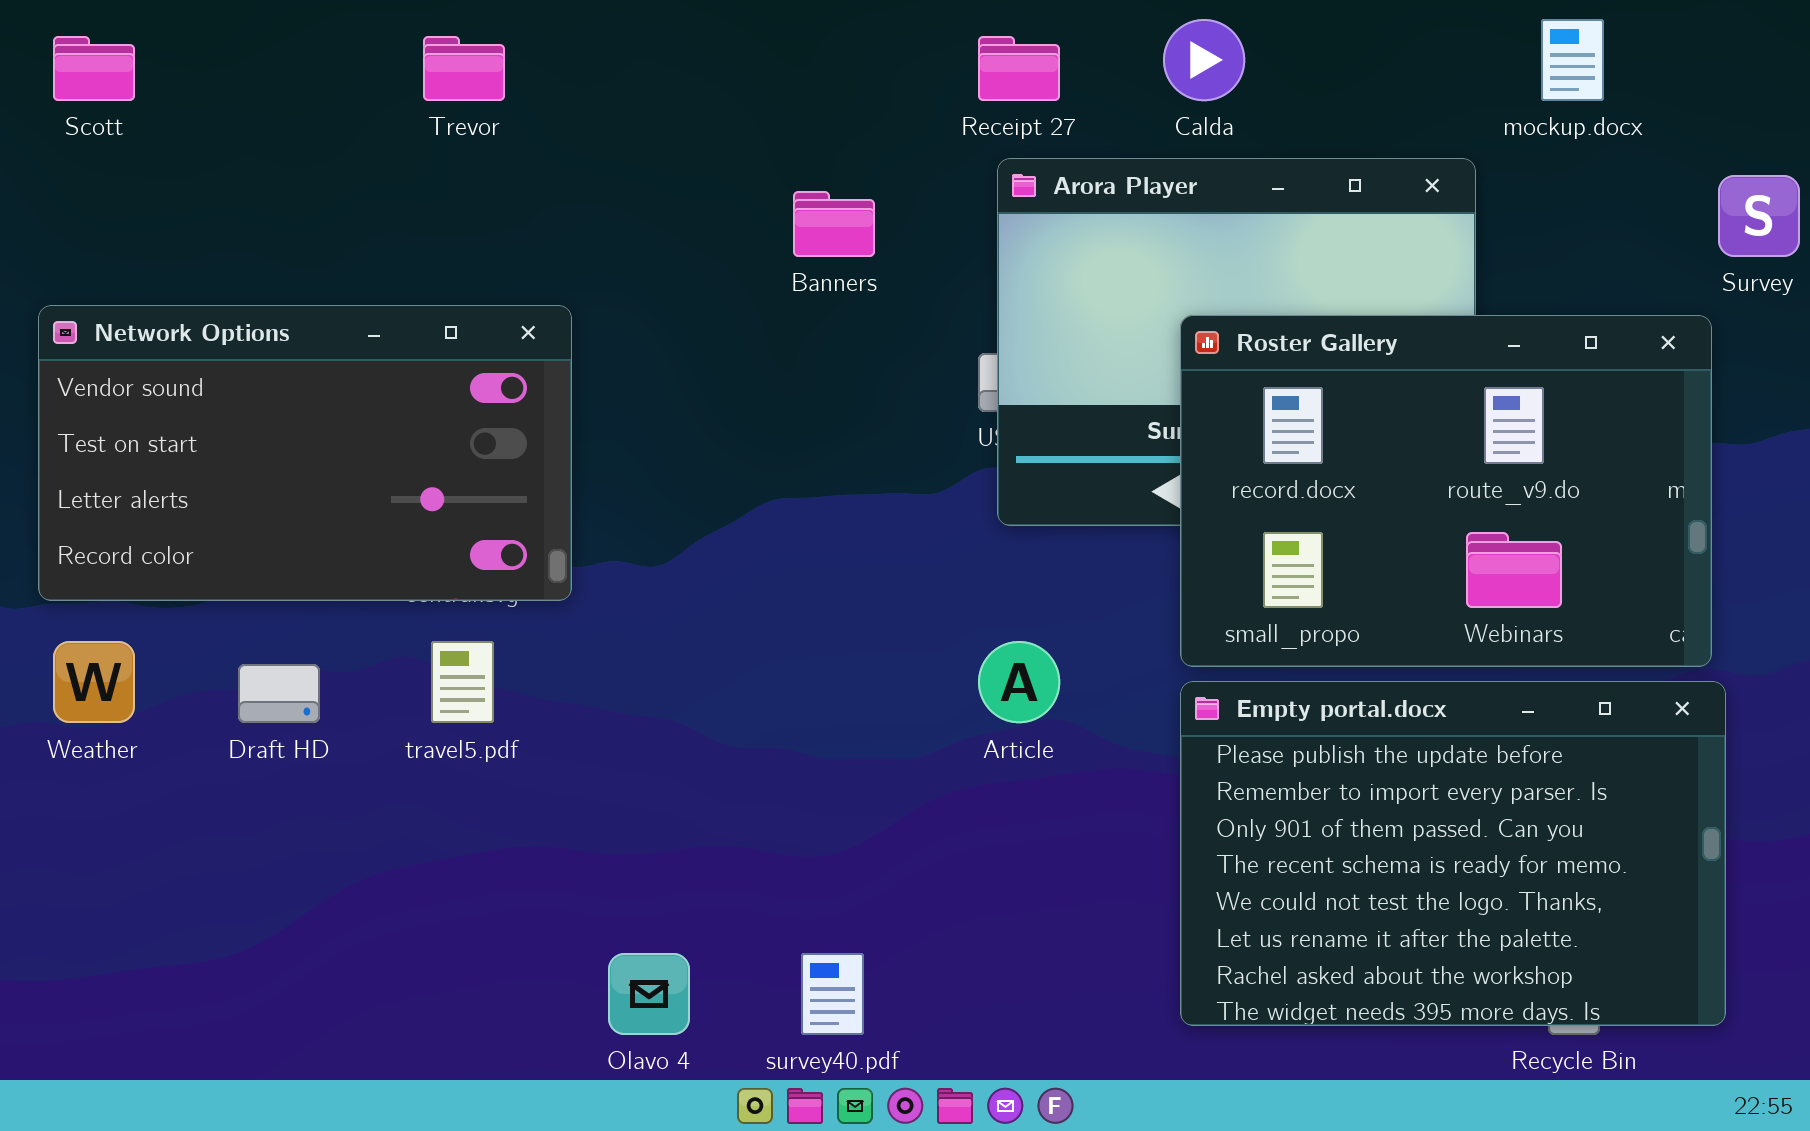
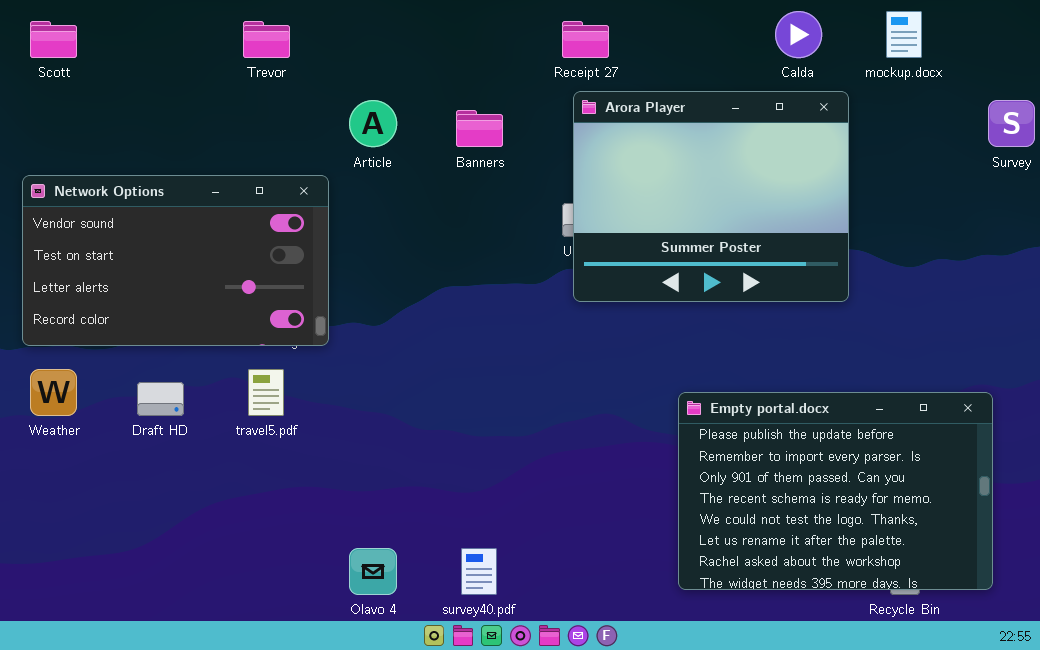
Calda: [1163,19,1245,101] -> [775,11,822,58], moved
Roster Gallery: [1180,315,1712,667] -> none, closed
Article: [978,641,1060,723] -> [349,100,397,147], moved

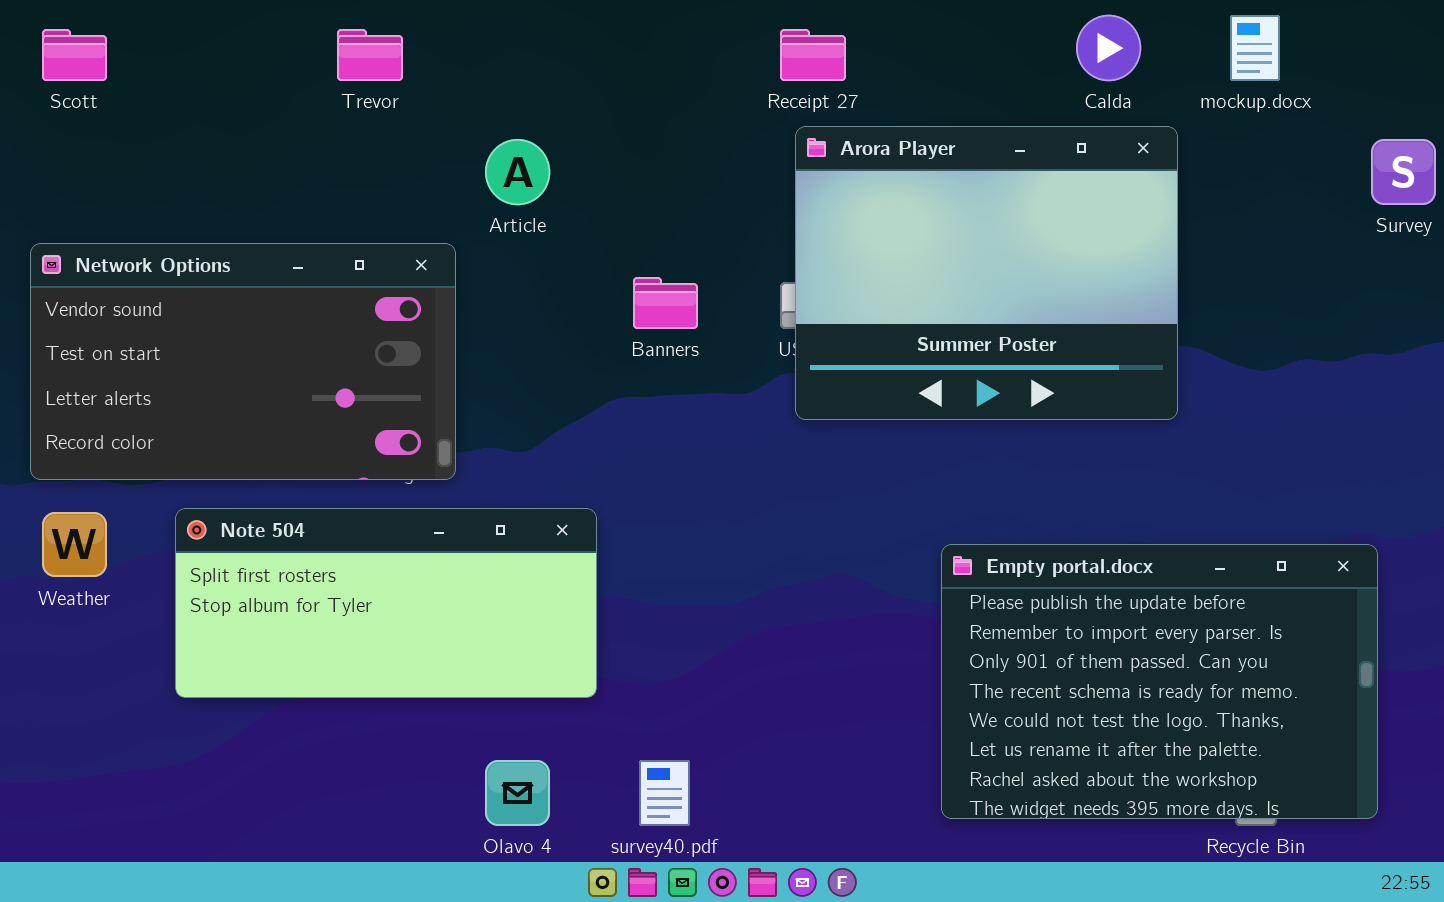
Banners: [456,110,503,147] -> [633,277,698,329], moved
Note 504: none -> [175,508,597,698], opened

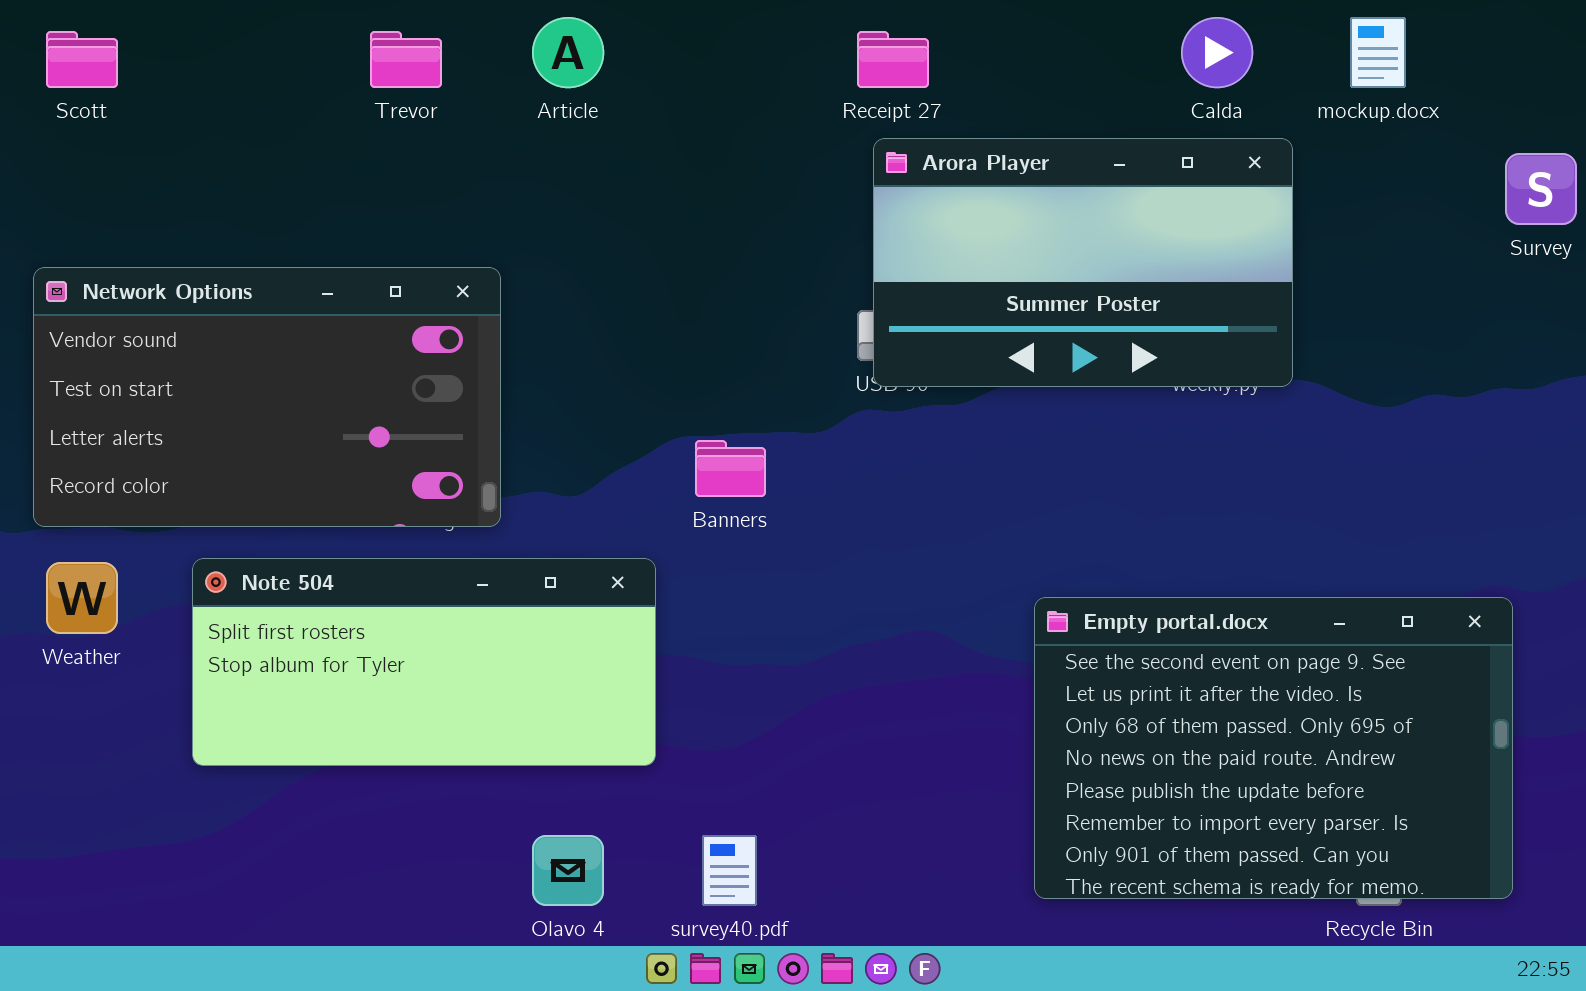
Arora Player: [795,126,1178,420] -> [873,138,1293,387], resized
Article: [485,139,550,205] -> [532,17,604,88], moved
Banners: [633,277,698,329] -> [695,440,766,497], moved
Empty portal.docx: [941,544,1378,819] -> [1034,597,1513,899], scrolled up 4 rows

